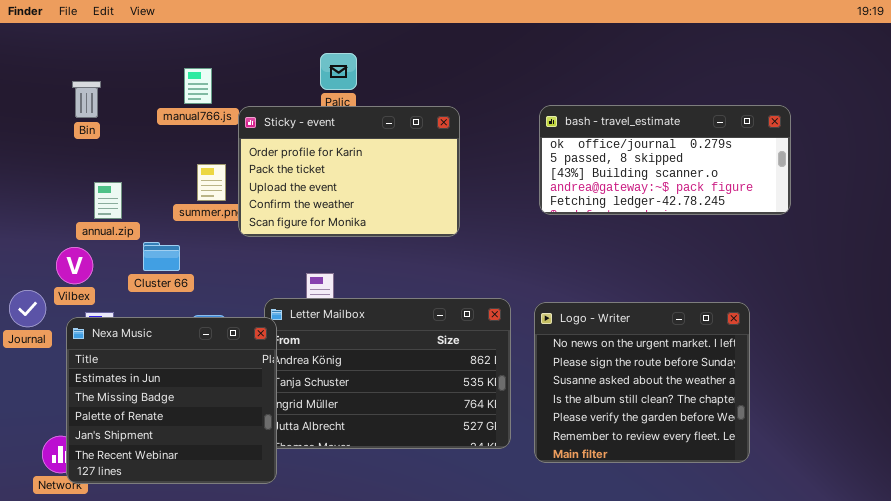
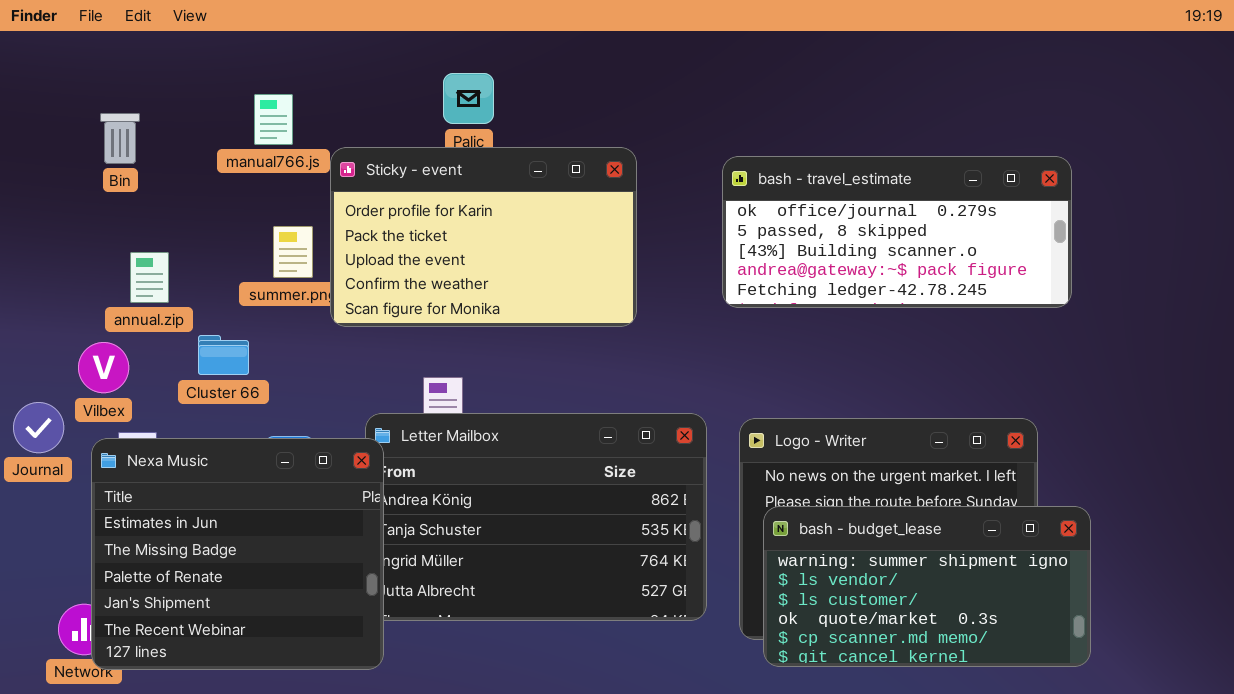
bash - travel_estimate: [539,105,791,215] -> [722,156,1072,308], moved
bash - budget_lease: none -> [763,506,1091,667], opened

